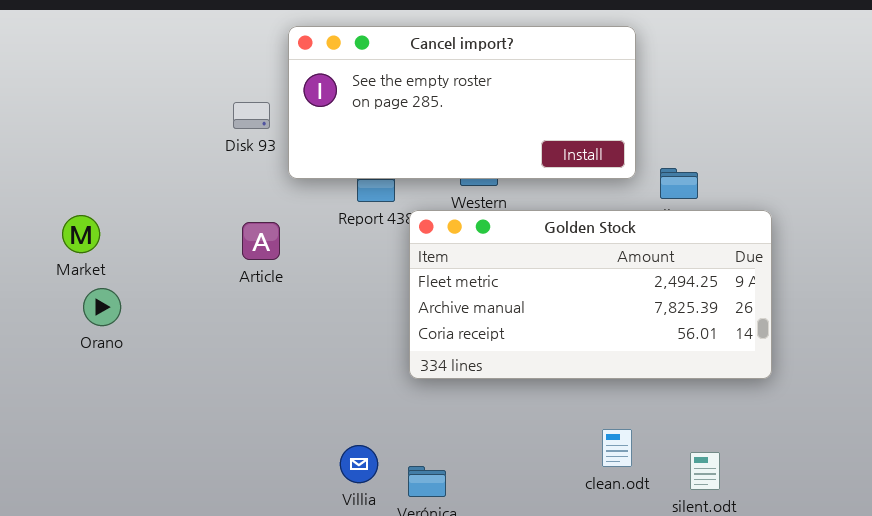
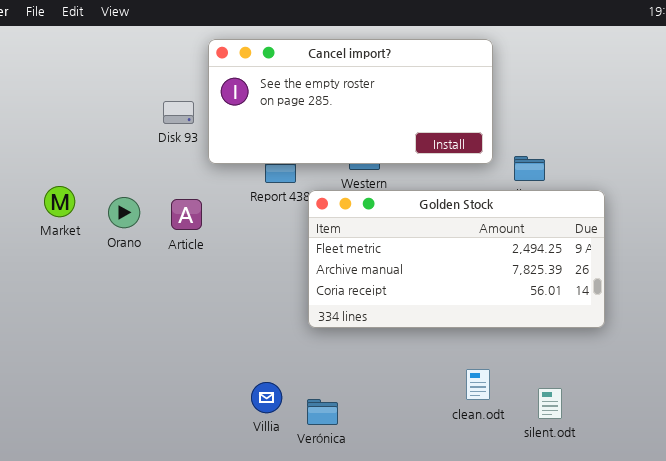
Market: [62,215,100,253] -> [44,186,75,217], moved
Orano: [83,288,121,326] -> [108,197,140,228], moved

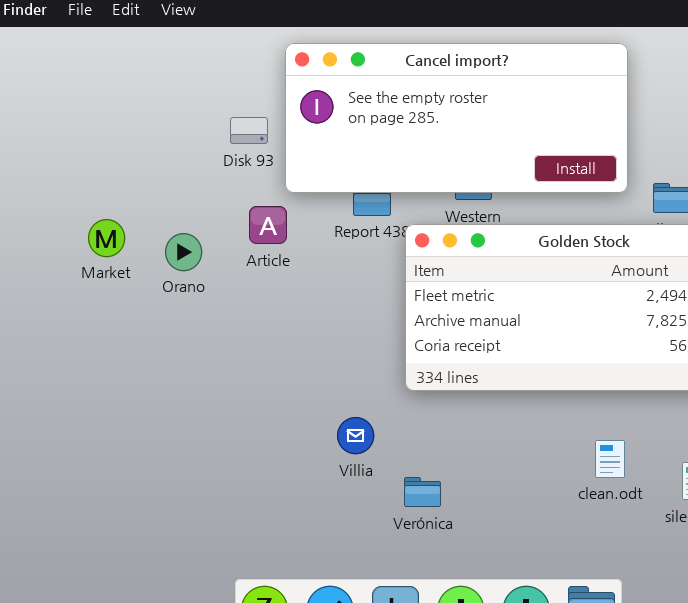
Article: [171,199,202,230] -> [249,206,287,244], moved
Villia: [251,382,282,413] -> [337,417,374,454], moved

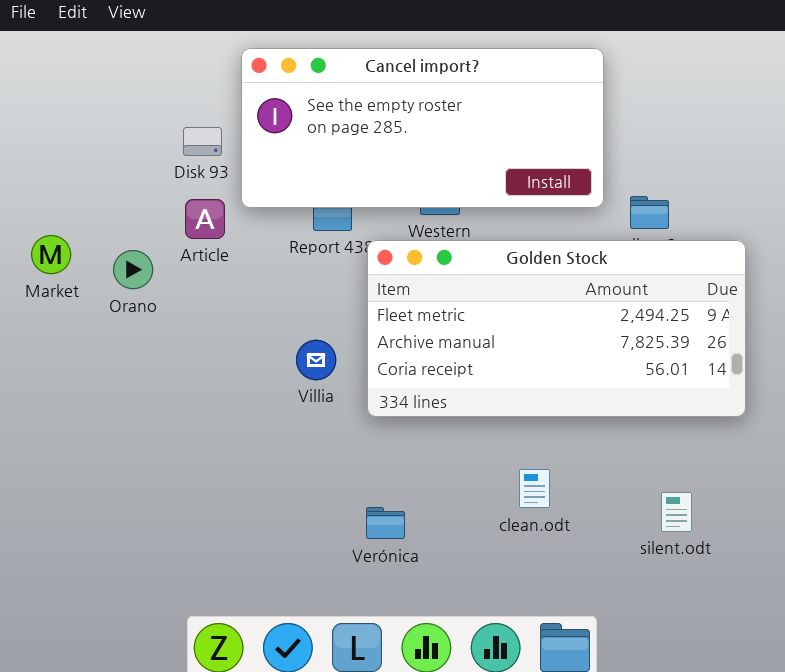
Article: [249,206,287,244] -> [185,199,225,239], moved
Villia: [337,417,374,454] -> [296,340,336,380], moved
clean.odt: [595,440,625,478] -> [519,469,550,508], moved

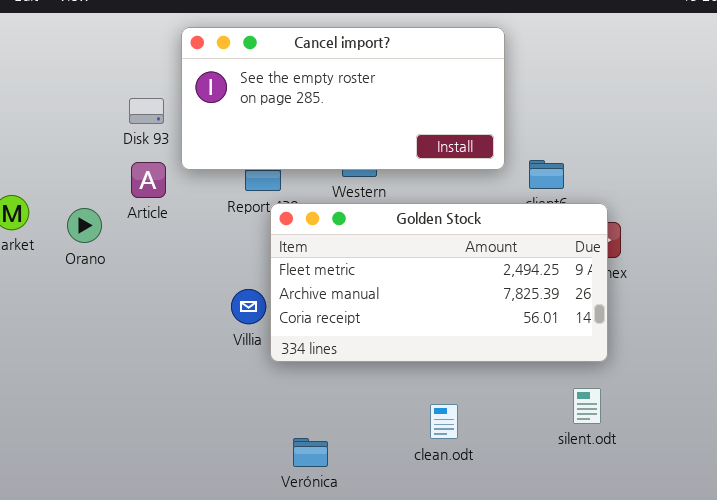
Golden Stock: [367,240,746,417] -> [270,203,608,362], moved
silent.odt: [661,492,692,532] -> [573,388,601,424], moved

